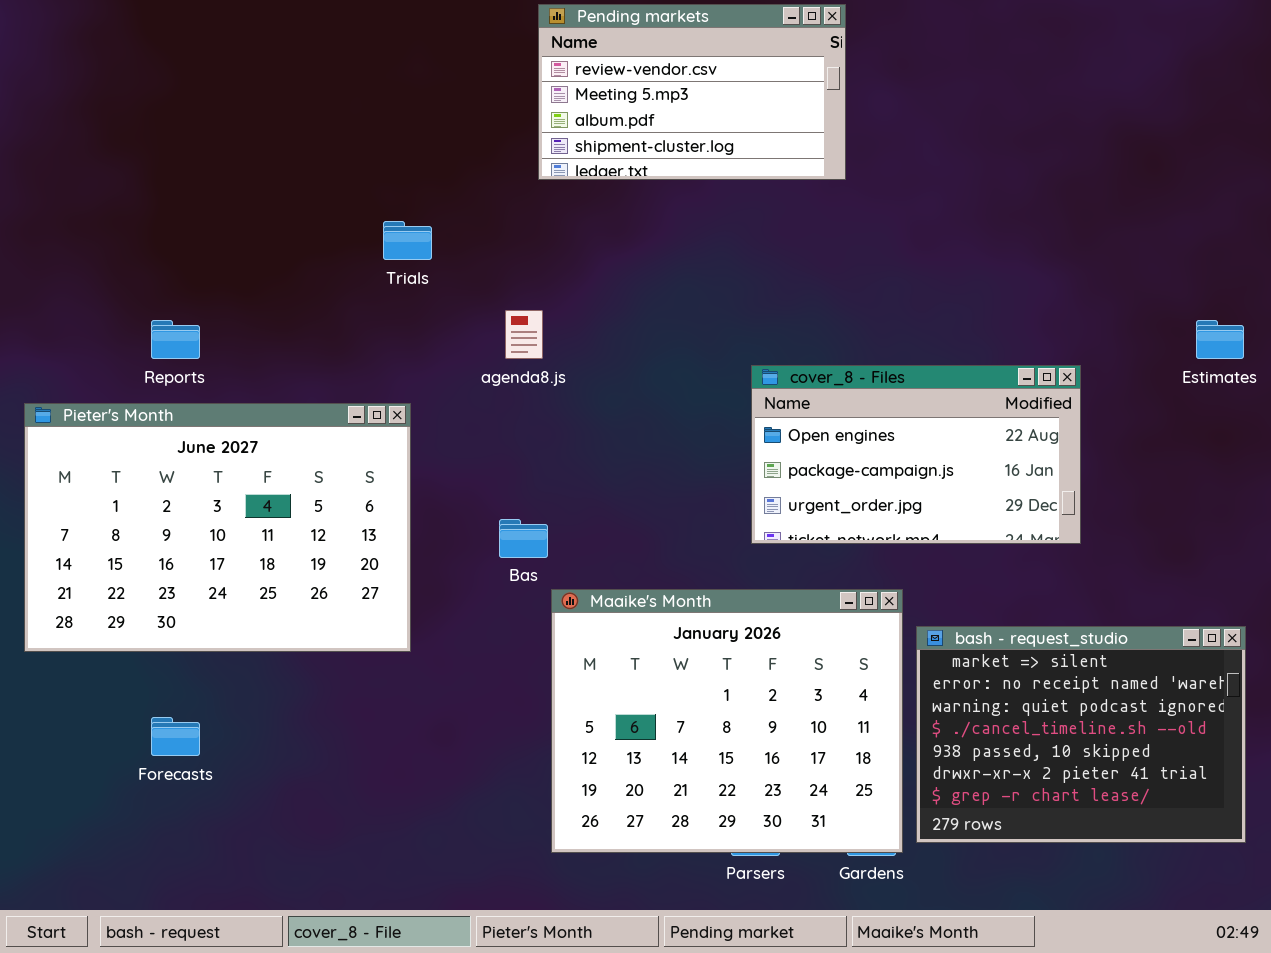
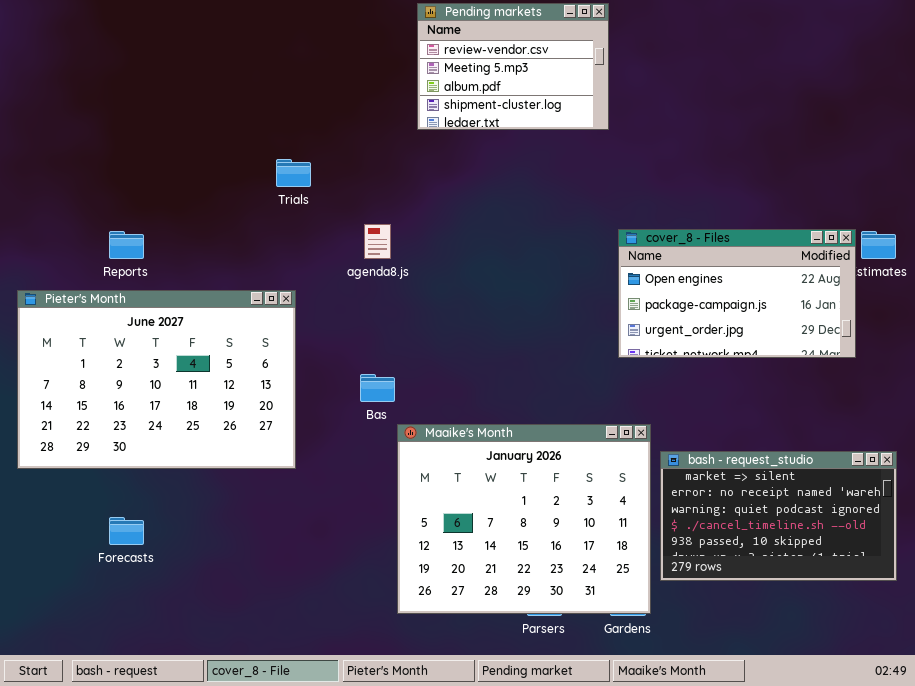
Pending markets: [538,4,846,180] -> [417,3,609,130], resized
cover_8 - Files: [751,365,1081,544] -> [618,229,856,358], moved
bash - request_studio: [916,626,1246,843] -> [660,451,897,581], resized

